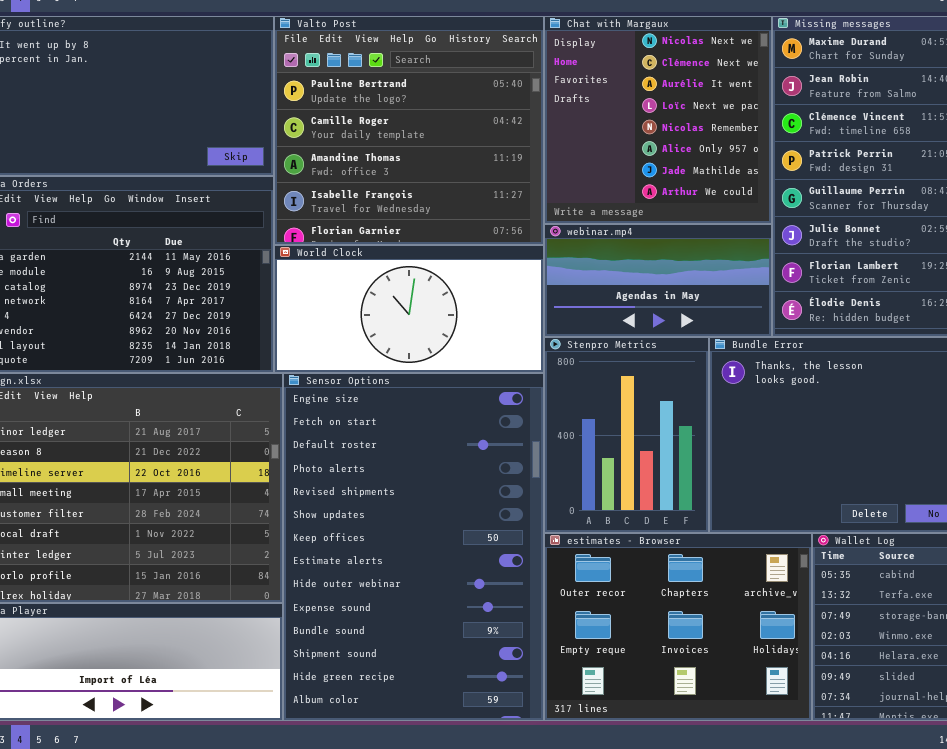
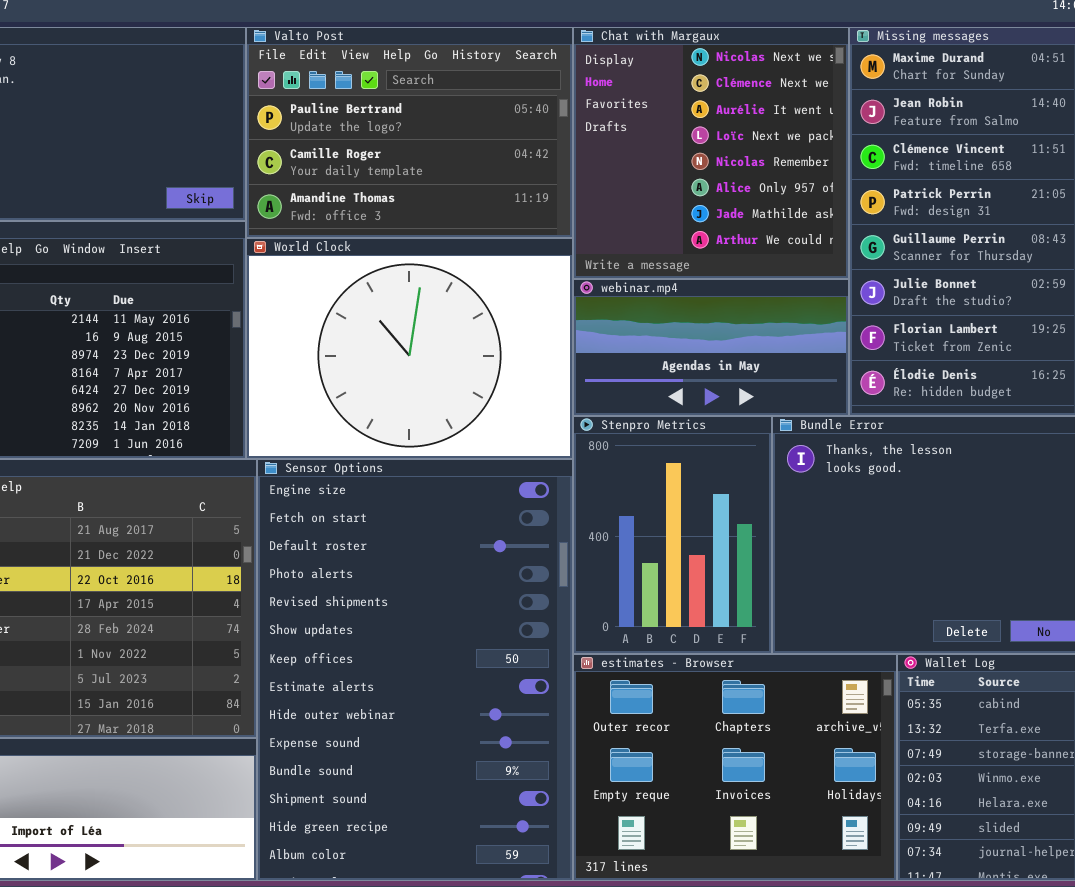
Valto Post: [274,16,544,245] -> [246,27,573,238], resized
World Clock: [274,245,544,373] -> [246,238,573,459], resized

